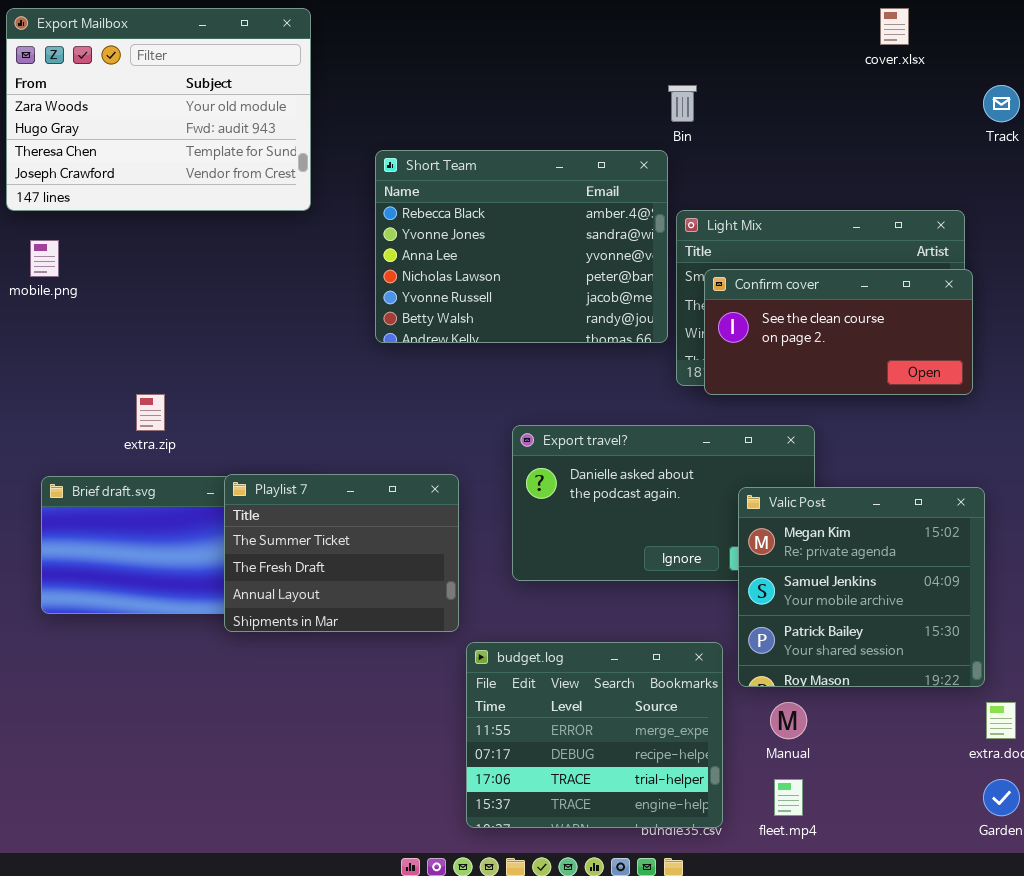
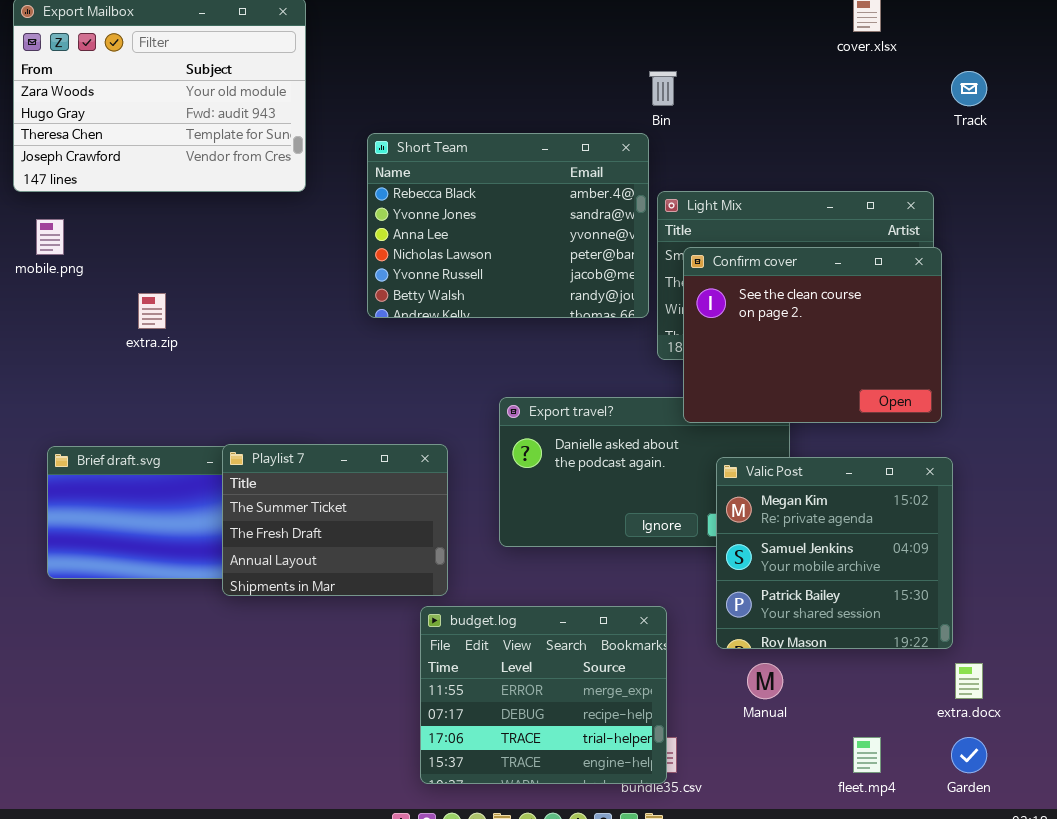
Confirm cover: [704,269,973,395] -> [683,247,942,423], resized
extra.zip: [136,394,165,431] -> [138,293,166,329], moved
budget.log: [466,642,723,828] -> [420,606,667,784], moved
fleet.mp4: [774,779,803,816] -> [853,737,881,773], moved

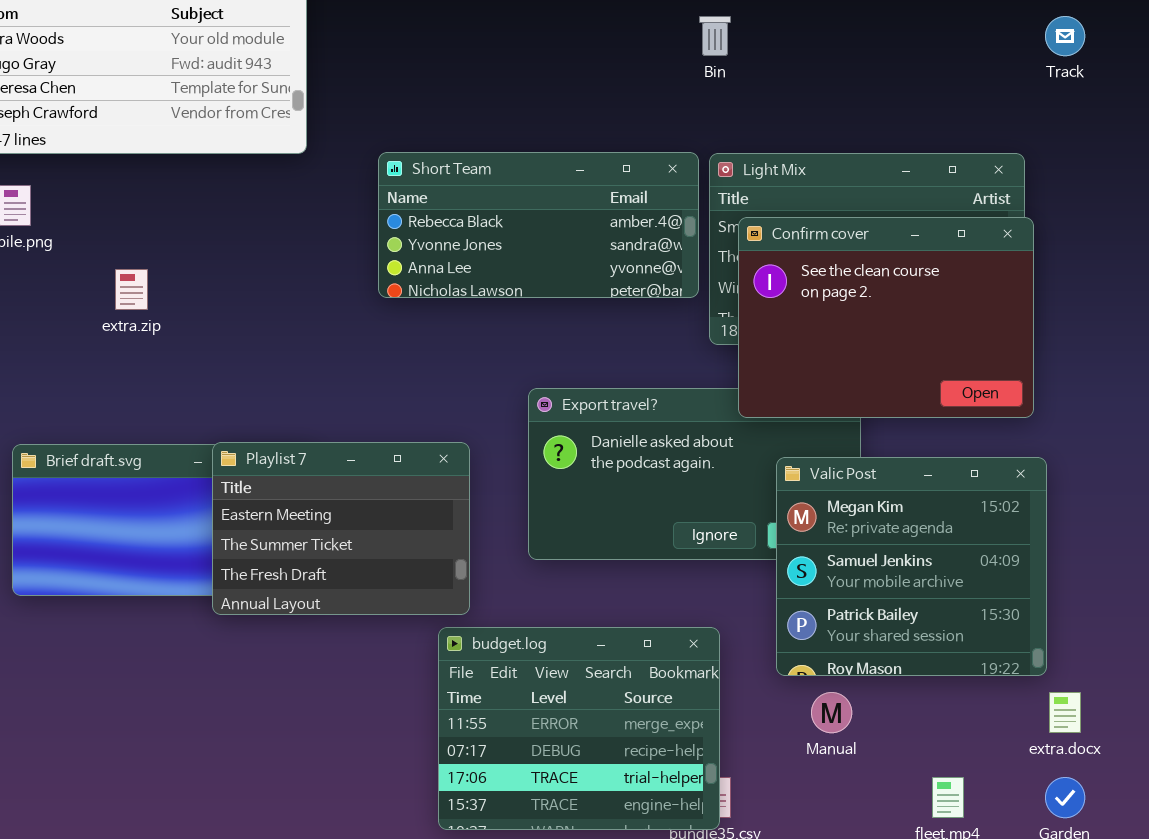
Short Team: [367,133,649,318] -> [378,152,699,298], resized
Playlist 7: [222,444,448,596] -> [212,442,470,615], scrolled up 1 row

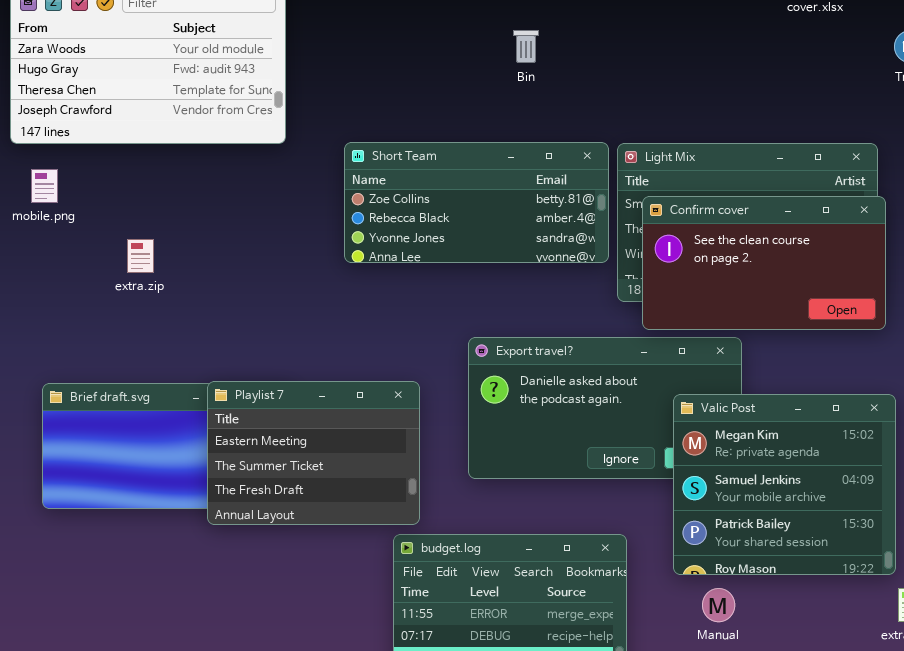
Bin: [699,16,731,56] -> [513,30,539,63], moved
Short Team: [378,152,699,298] -> [344,142,609,263], scrolled up 1 row
Confirm cover: [738,217,1034,418] -> [642,196,886,330], resized

